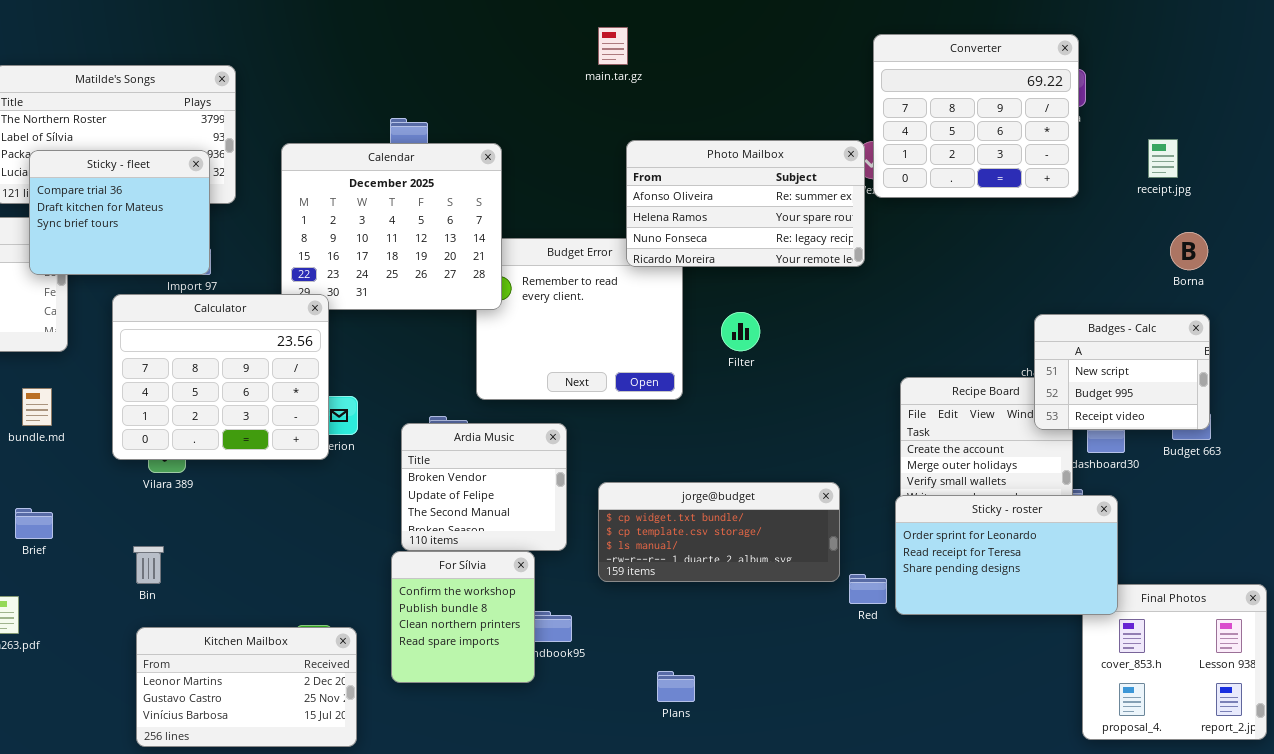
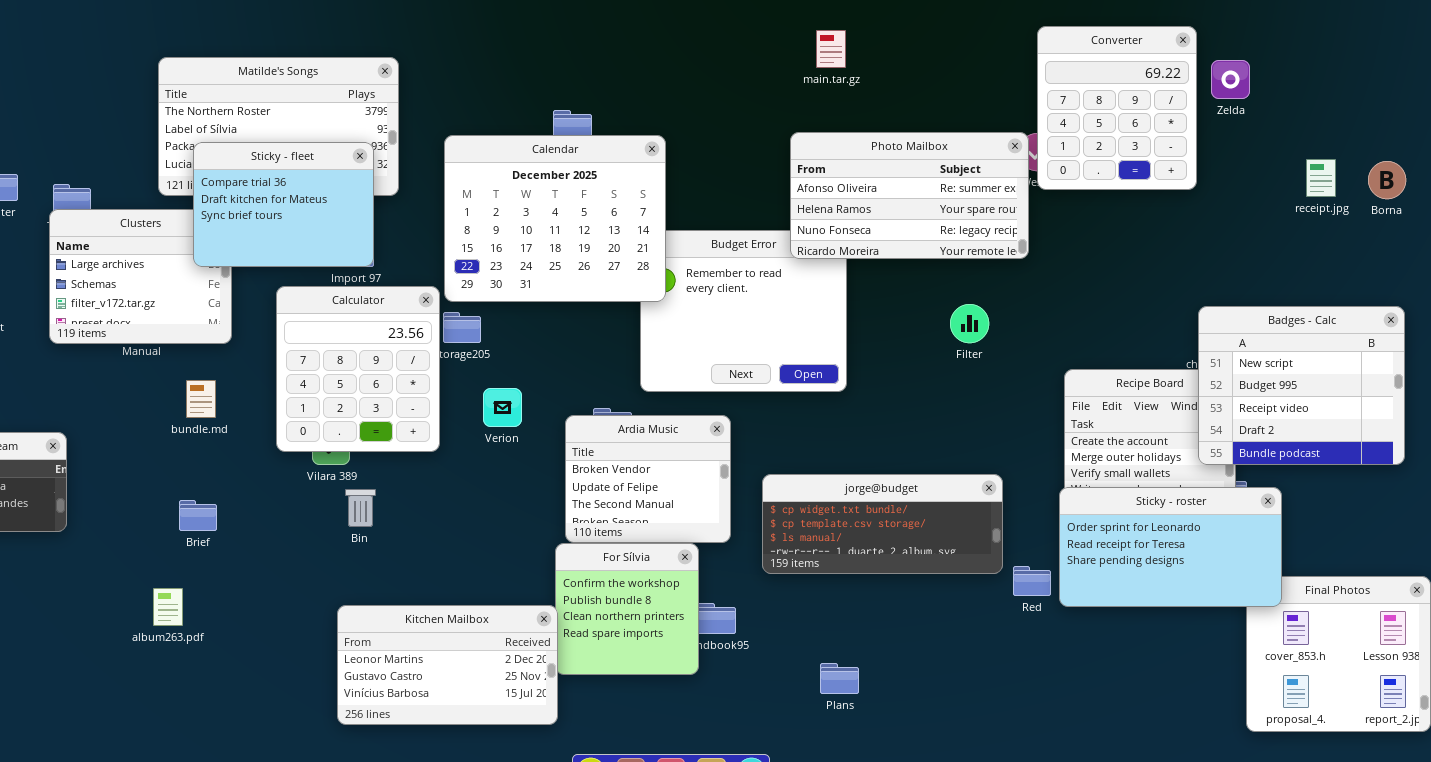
main.tar.gz: [598,27,628,65] -> [816,30,846,68], moved
Converter: [873,34,1079,198] -> [1037,26,1197,190], resized
receipt.jpg: [1148,139,1178,178] -> [1306,159,1336,197], moved
Borna: [1170,232,1208,270] -> [1368,161,1406,199], moved
Calculator: [112,294,329,460] -> [276,286,440,452], resized
Filter: [721,312,760,351] -> [950,304,989,343], moved
Badges - Calc: [1034,314,1210,430] -> [1198,306,1405,465], resized
Bin: [133,546,164,584] -> [345,489,376,527], moved
Kitchen Mailbox: [136,627,357,747] -> [337,605,558,725], moved

